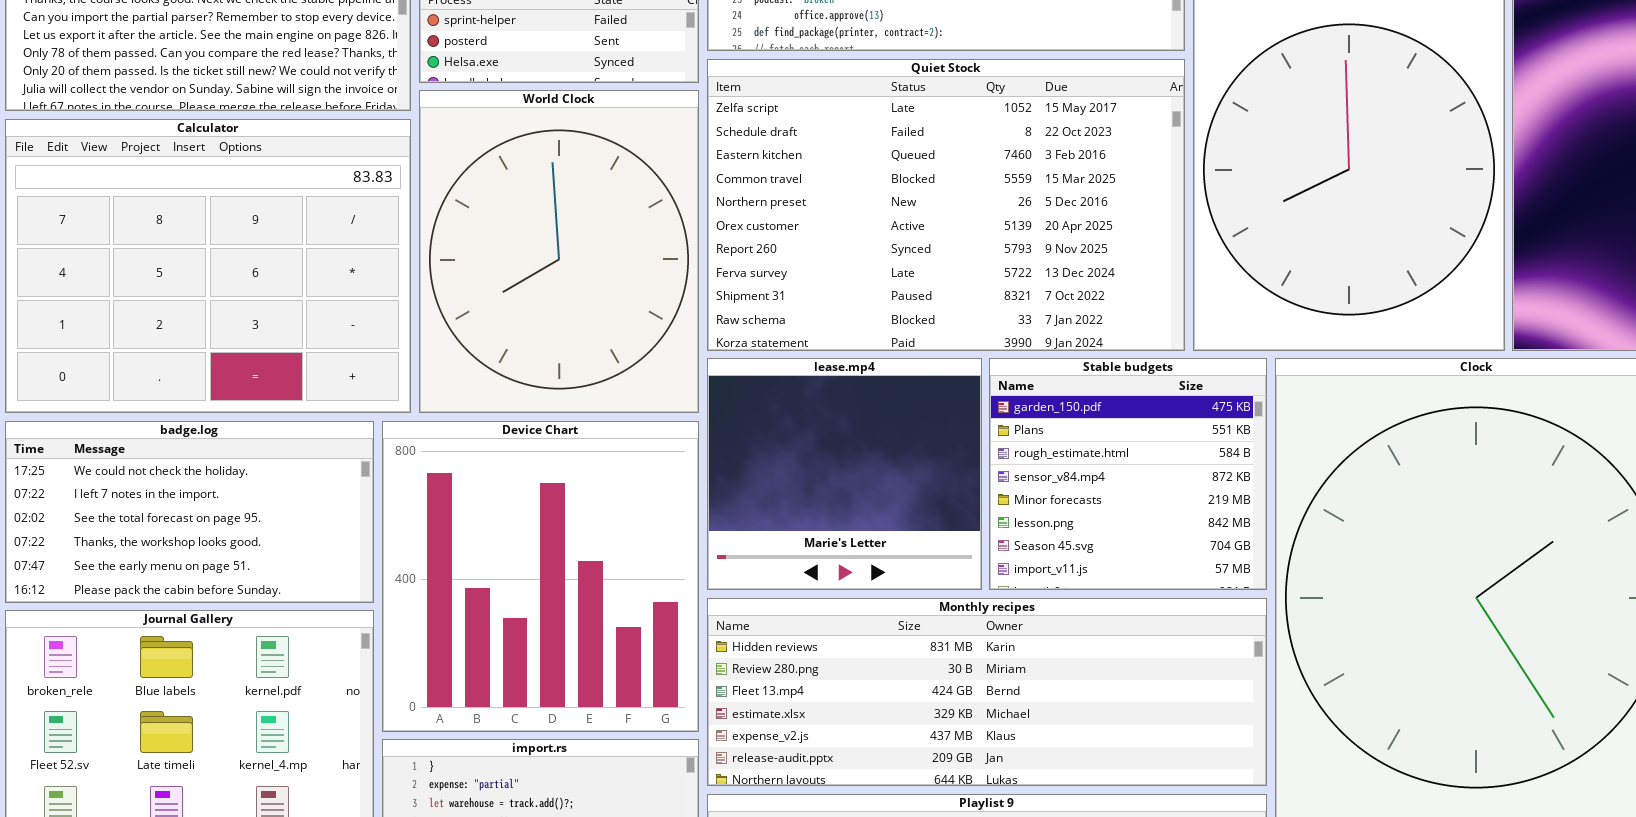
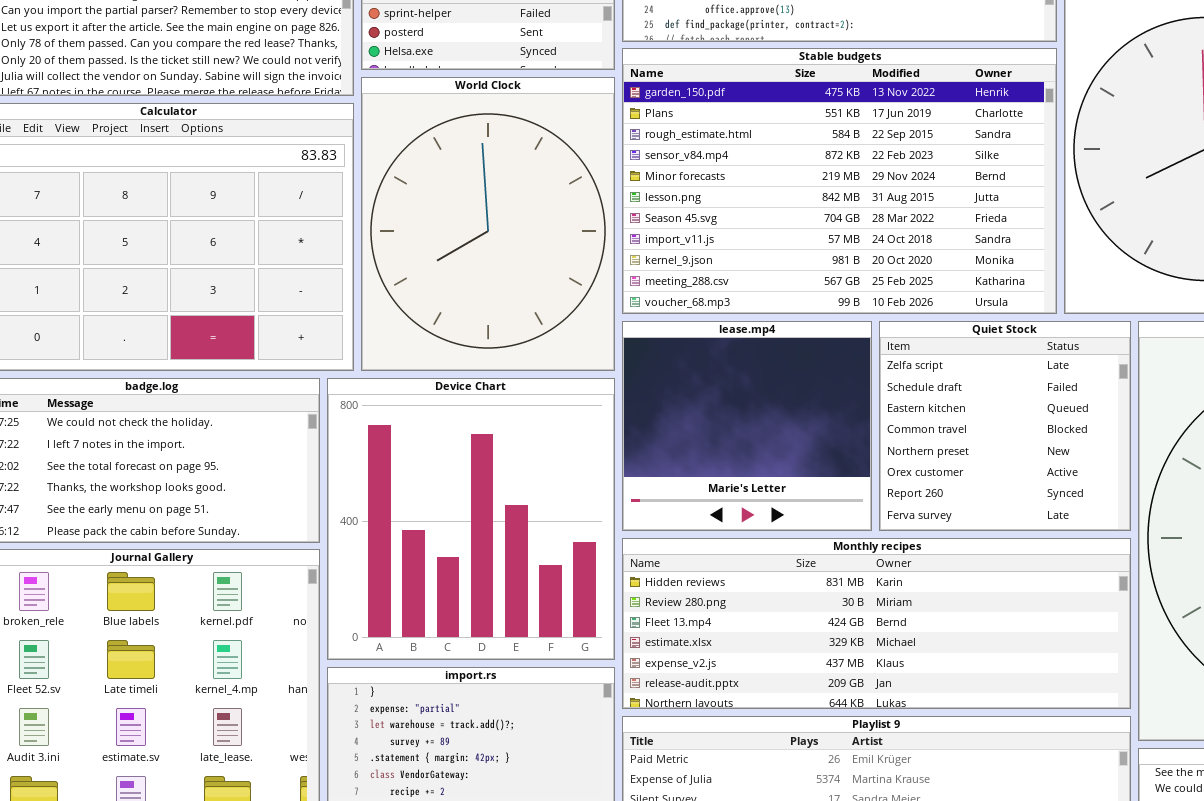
Quiet Stock: [707,59,1185,351] -> [879,321,1131,531], moved, resized
Stable budgets: [989,358,1267,590] -> [622,48,1057,314], moved, resized

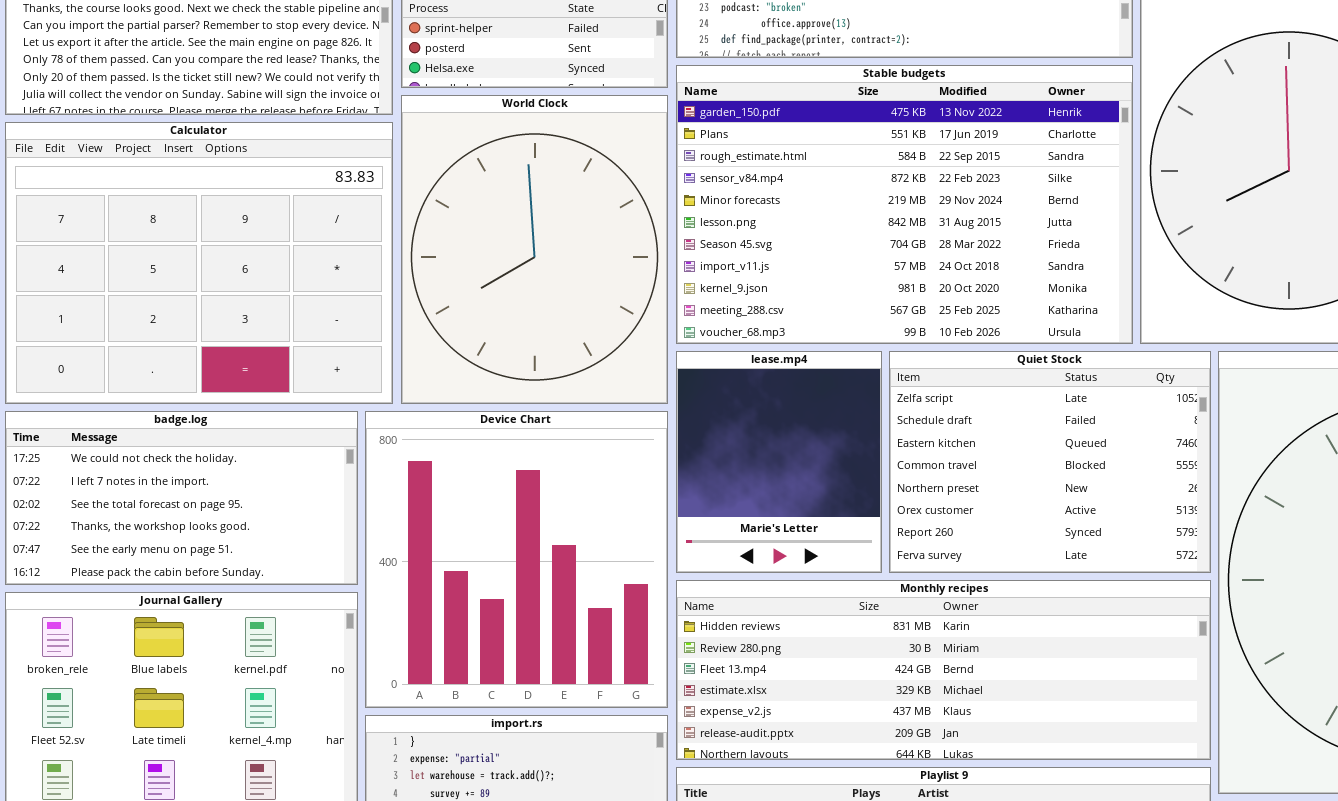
lease.mp4: [622,321,872,531] -> [676,351,882,573], resized
Quiet Stock: [879,321,1131,531] -> [889,351,1211,573], resized

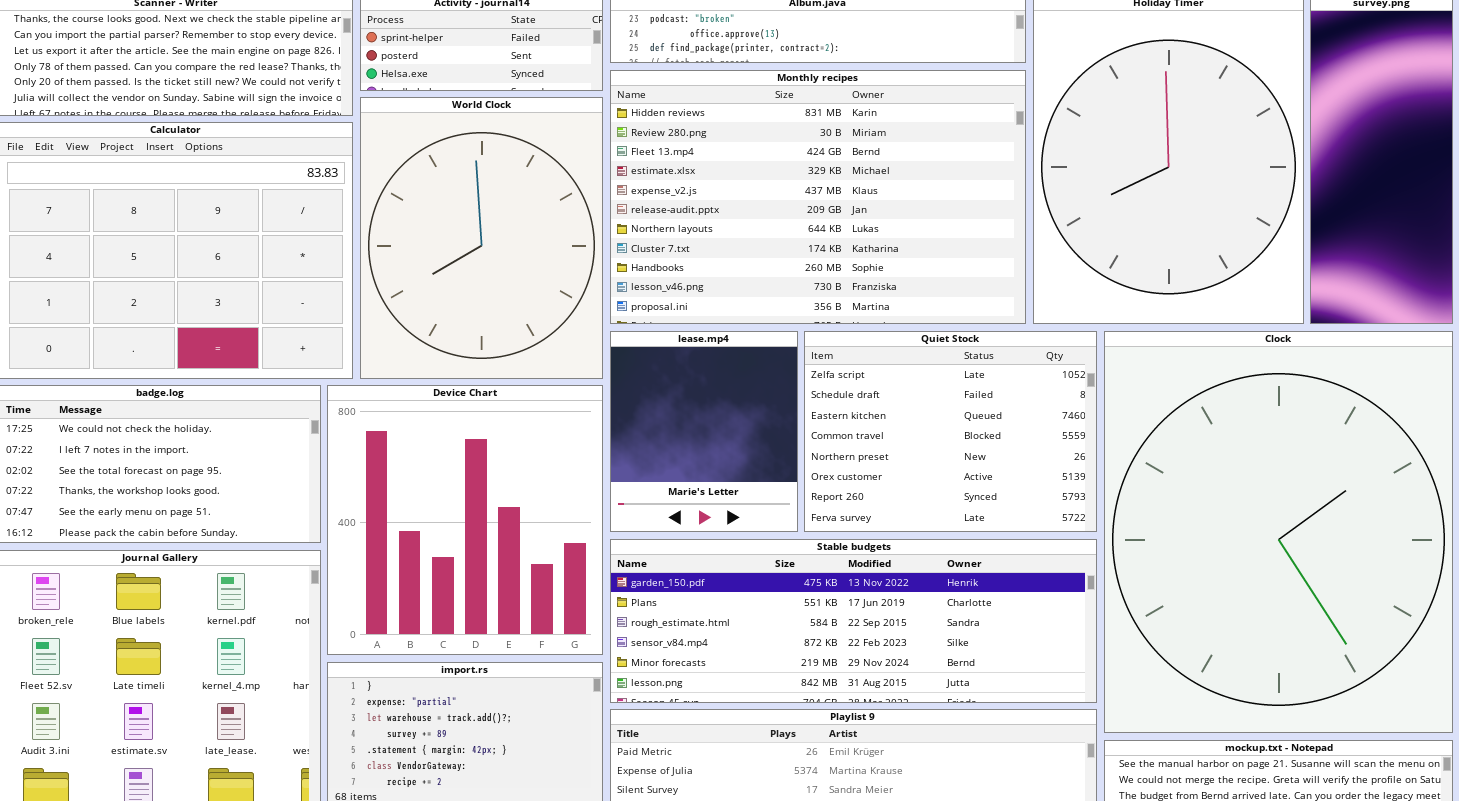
Stable budgets: [676,65,1133,344] -> [610,539,1097,703], moved, resized
Monthly recipes: [676,580,1211,760] -> [610,70,1026,324], moved, resized

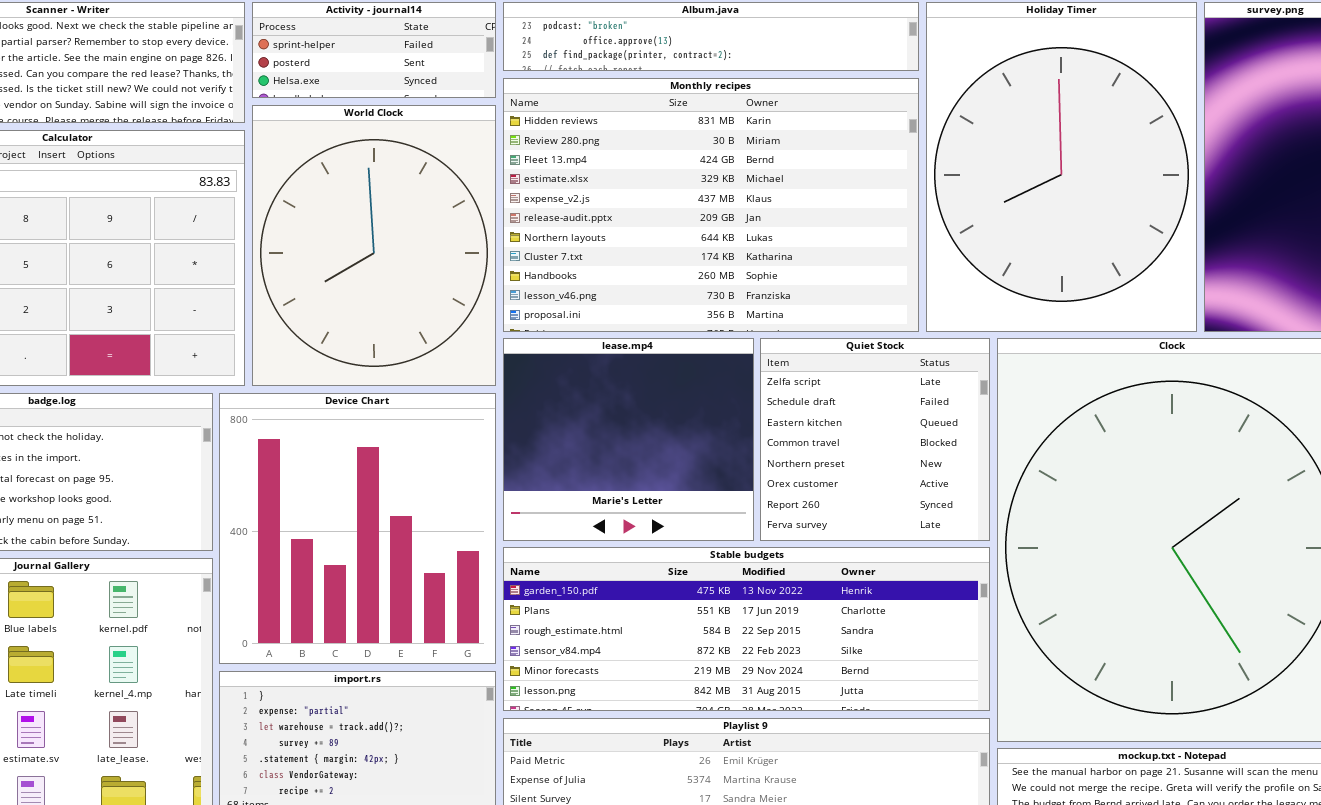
lease.mp4: [610,331,798,532] -> [503,338,754,541], resized
Quiet Stock: [804,331,1097,532] -> [760,338,990,541], resized

